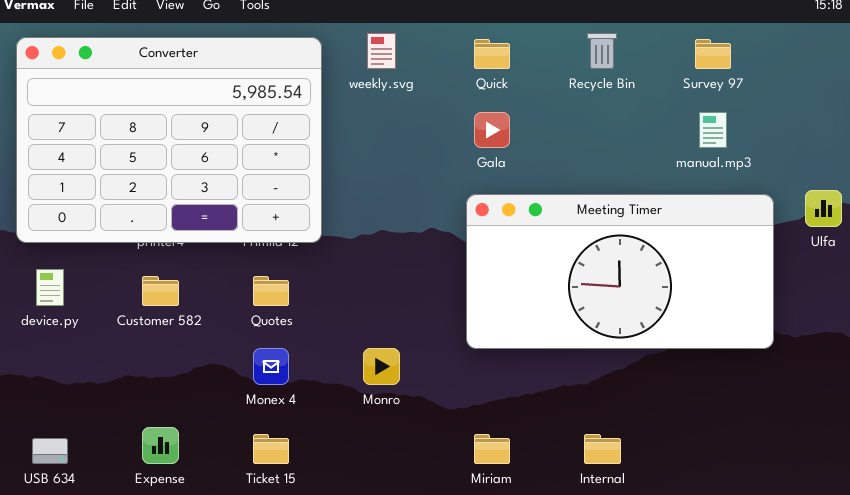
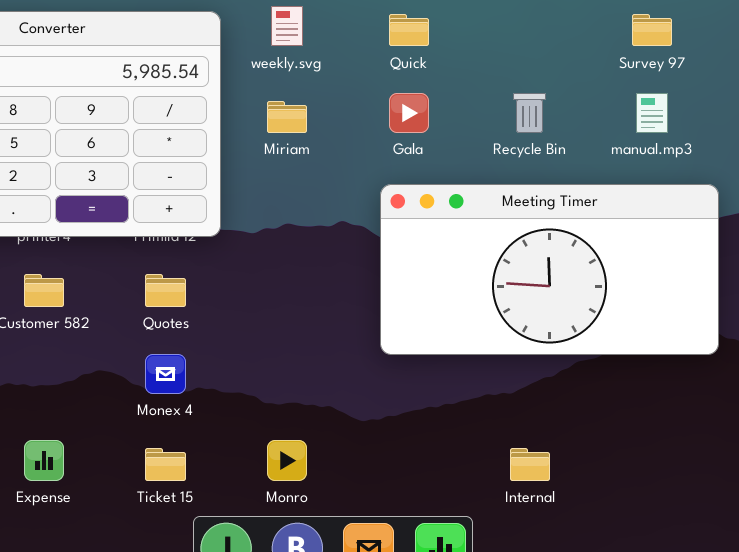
Recycle Bin: [587,33,617,69] -> [513,93,546,133], moved
Monro: [363,348,400,385] -> [267,440,307,481], moved
Miriam: [474,434,510,464] -> [267,101,307,133], moved

